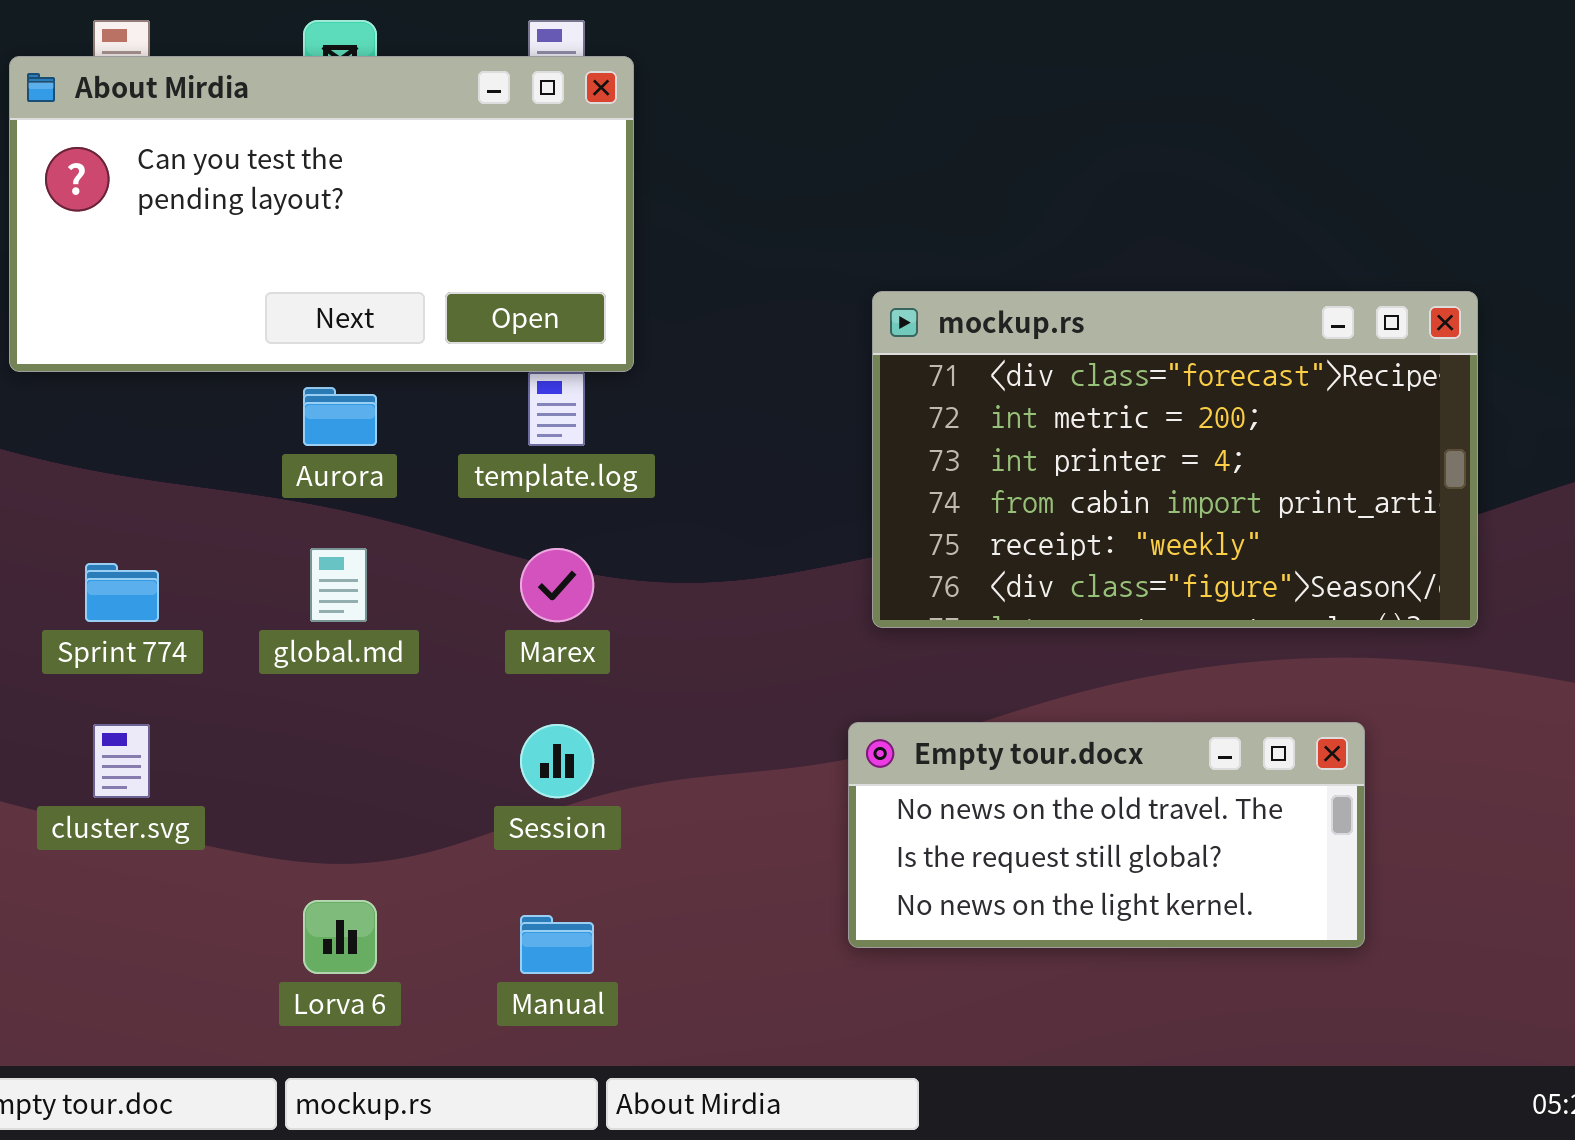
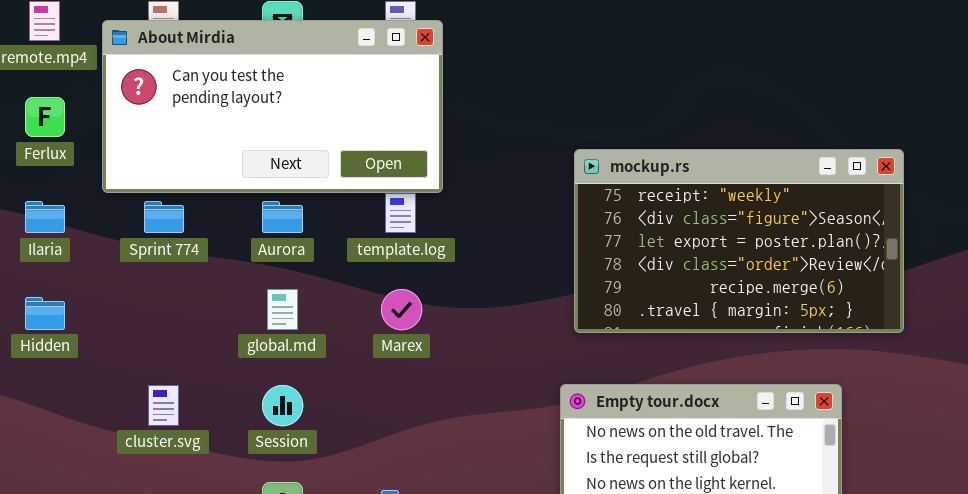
mockup.rs: [872,291,1478,628] -> [574,149,904,333], scrolled down 4 rows
Sprint 774: [85,563,159,622] -> [144,201,184,233], moved
Session: [520,724,594,798] -> [262,385,303,426], moved

